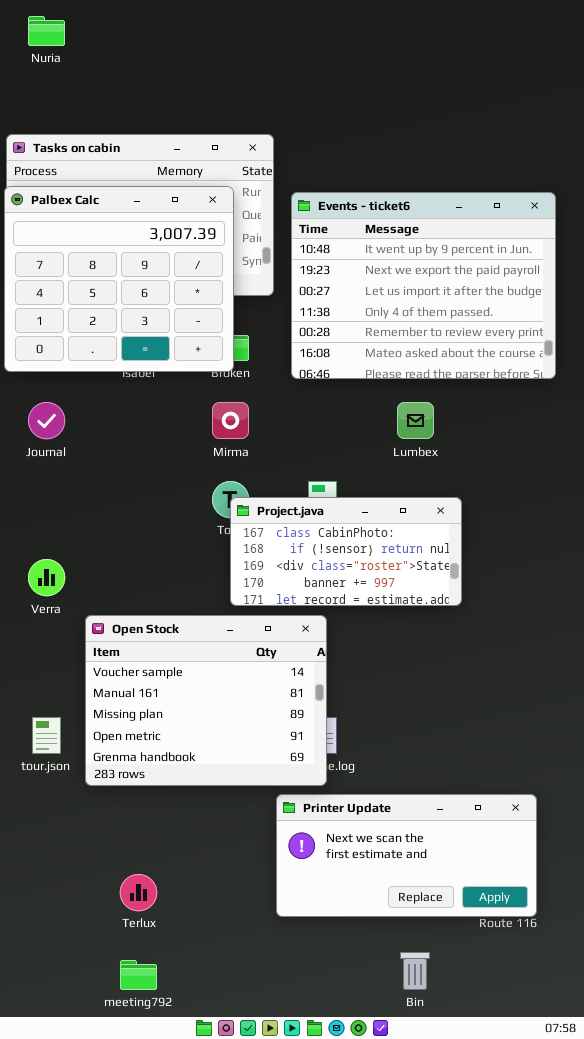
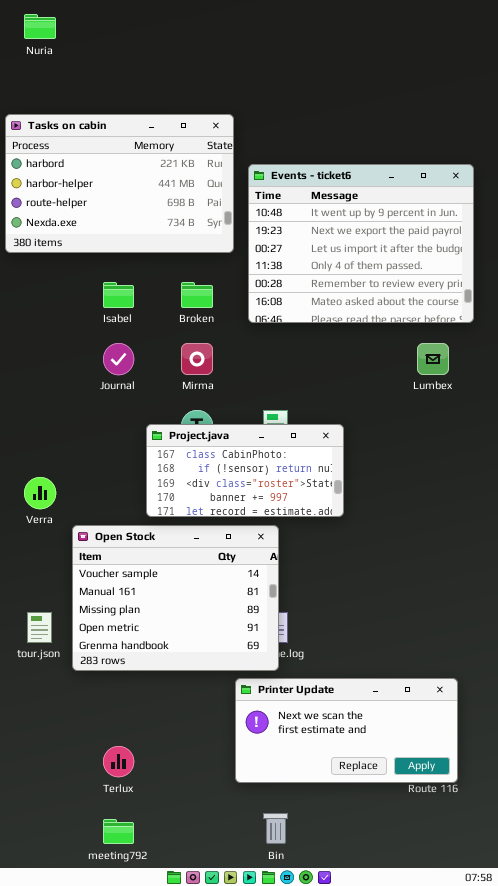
Palbex Calc: [4,186,234,372] -> none, closed
Journal: [28,402,65,439] -> [103,343,134,375], moved
Lumbex: [397,402,434,439] -> [417,343,449,375], moved
Project.java: [230,497,462,606] -> [146,424,344,517], moved
Bin: [400,952,430,990] -> [263,813,288,844], moved

